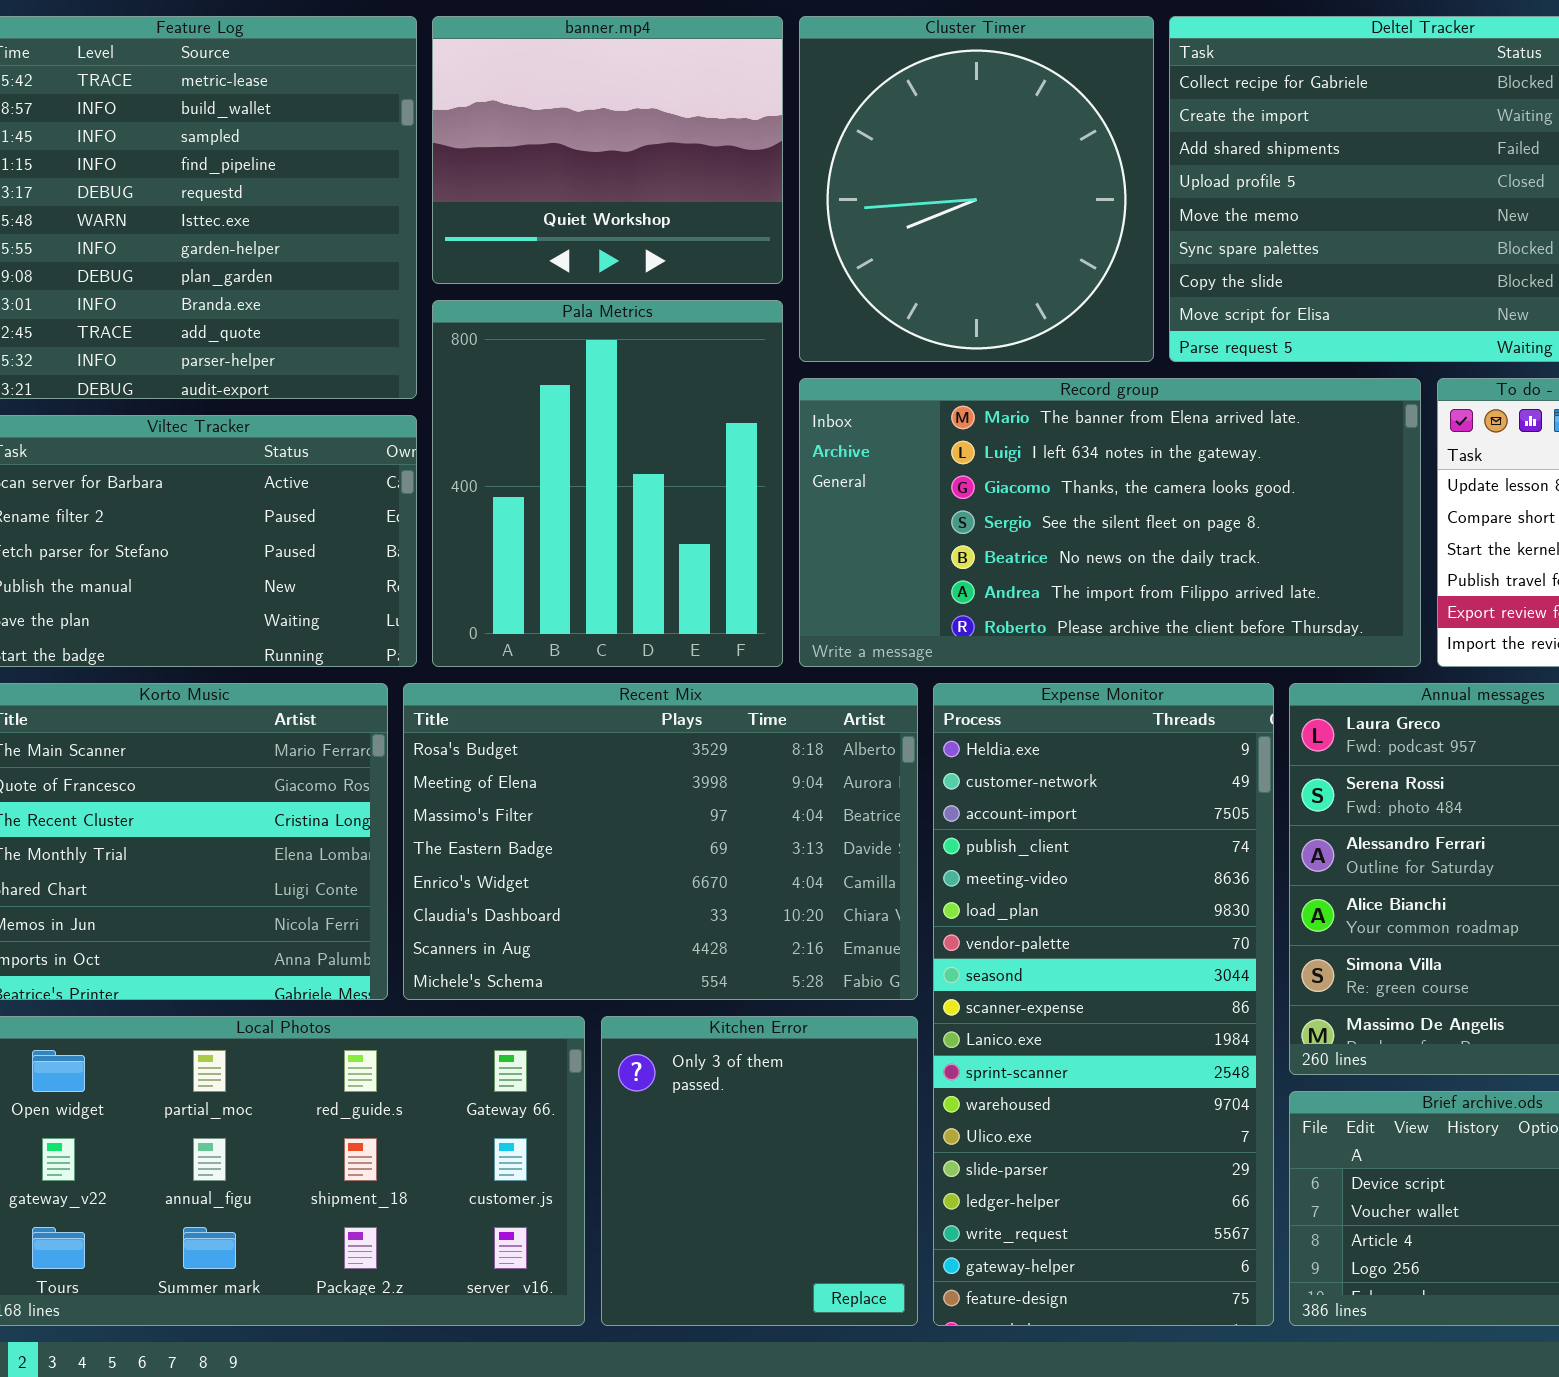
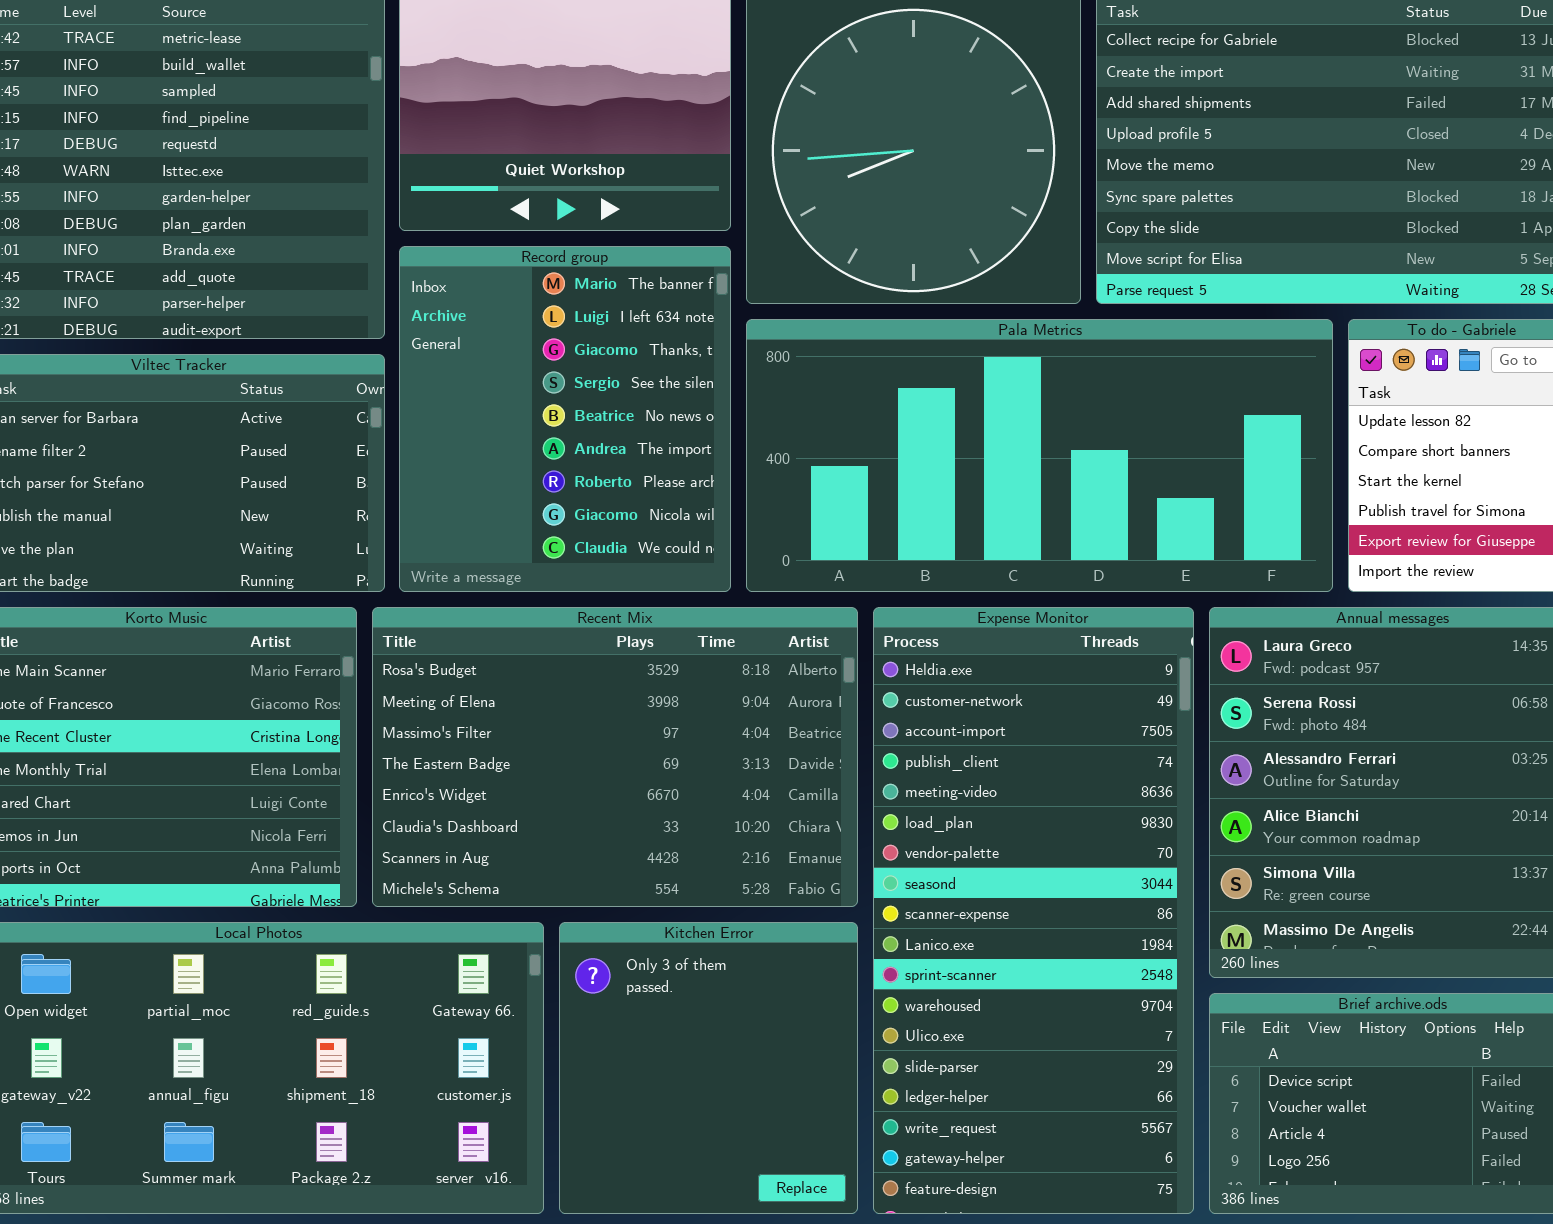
Pala Metrics: [432,300,783,667] -> [746,319,1333,592], moved, resized
Record group: [799,378,1421,667] -> [399,246,731,592], moved, resized

